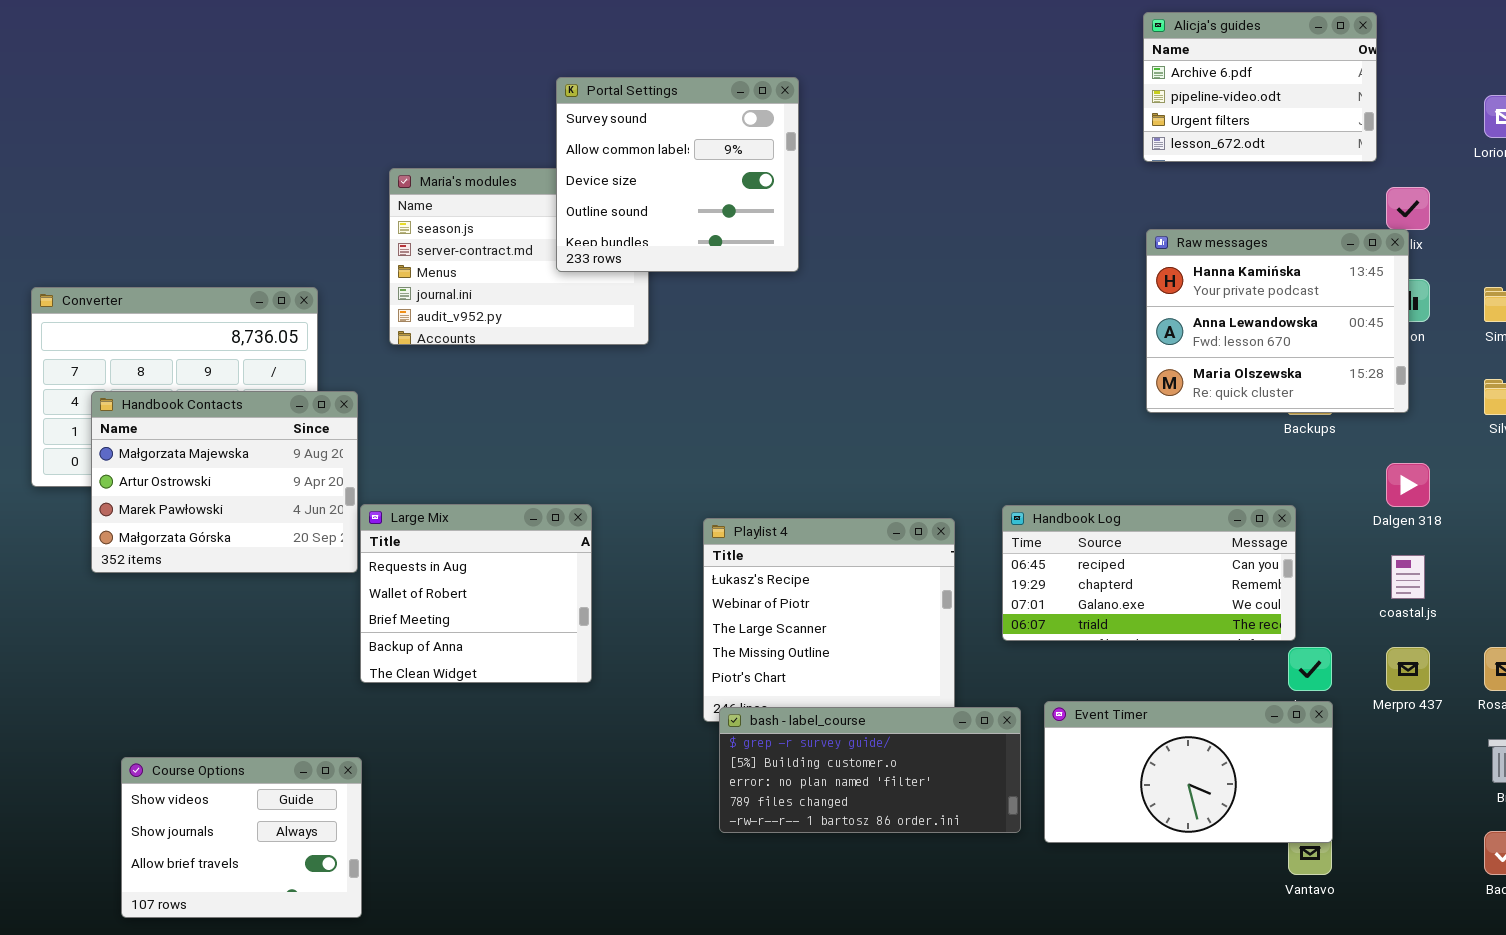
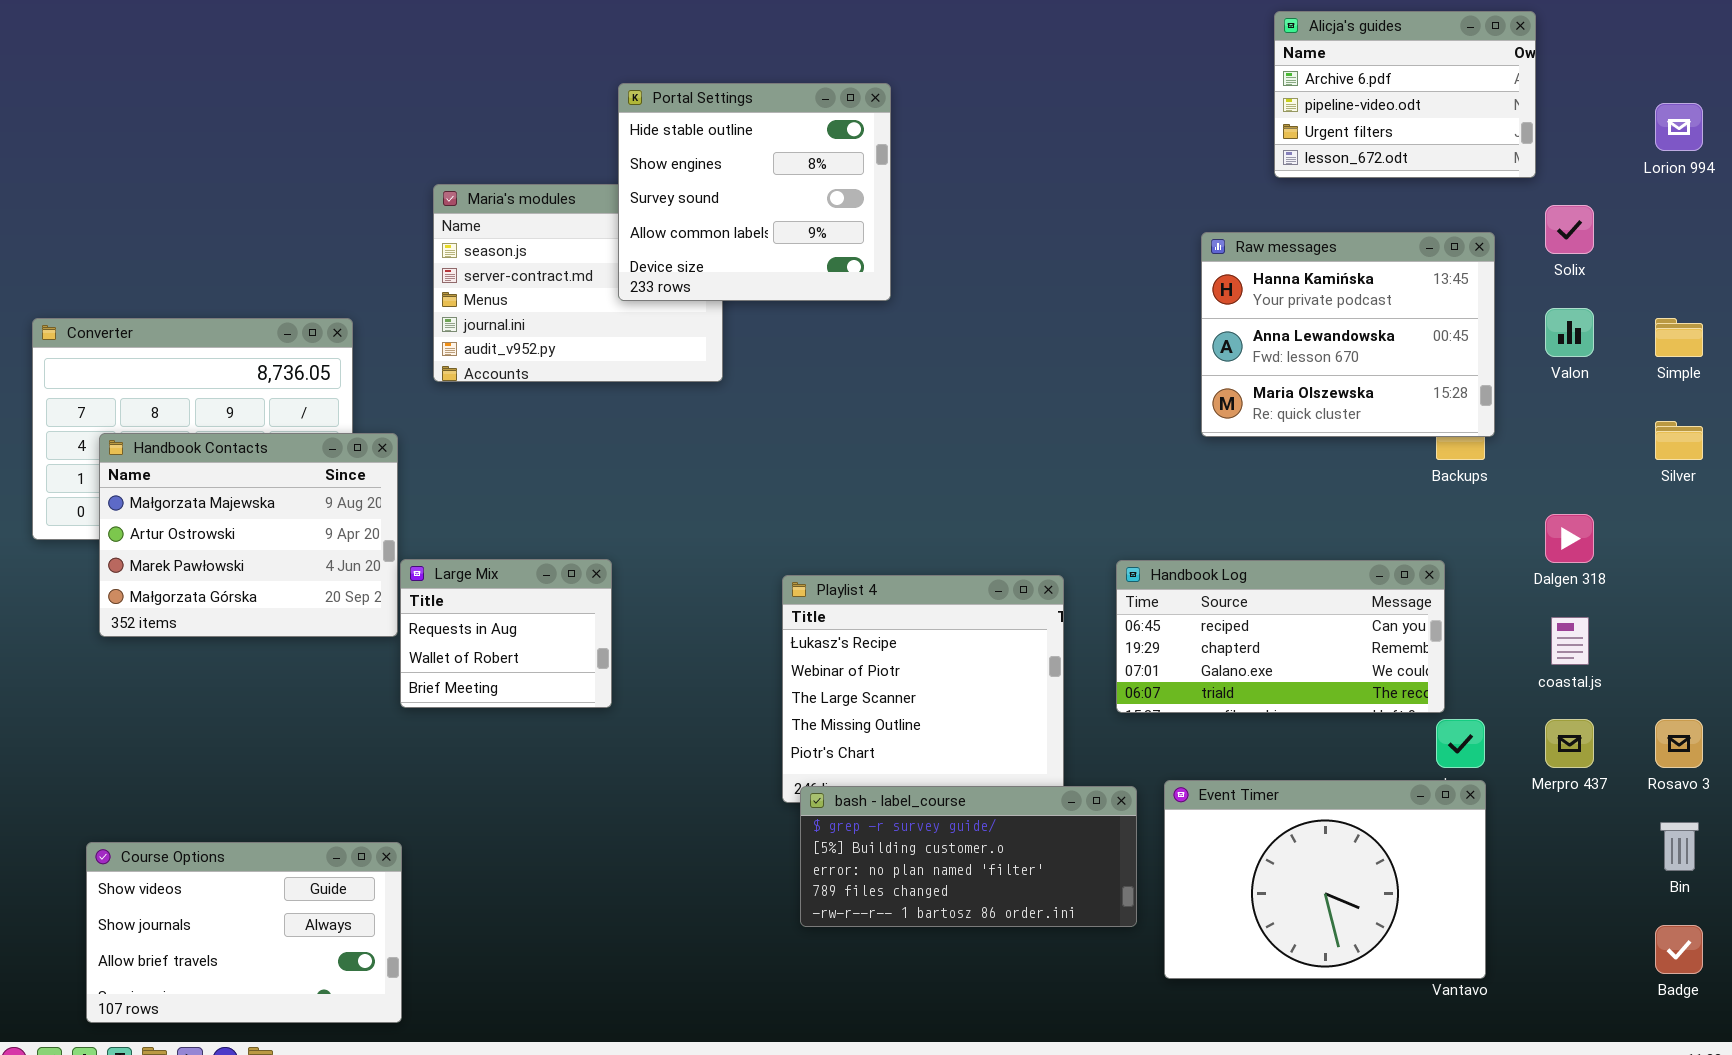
Portal Settings: [556,77,799,272] -> [618,83,891,301], scrolled up 2 rows
Raw messages: [1146,229,1409,413] -> [1201,232,1495,437], moved
Large Mix: [360,504,592,683] -> [400,559,612,708], resized
Event Timer: [1044,701,1333,843] -> [1164,780,1486,979], resized
Course Options: [121,757,362,918] -> [86,842,402,1023], resized

